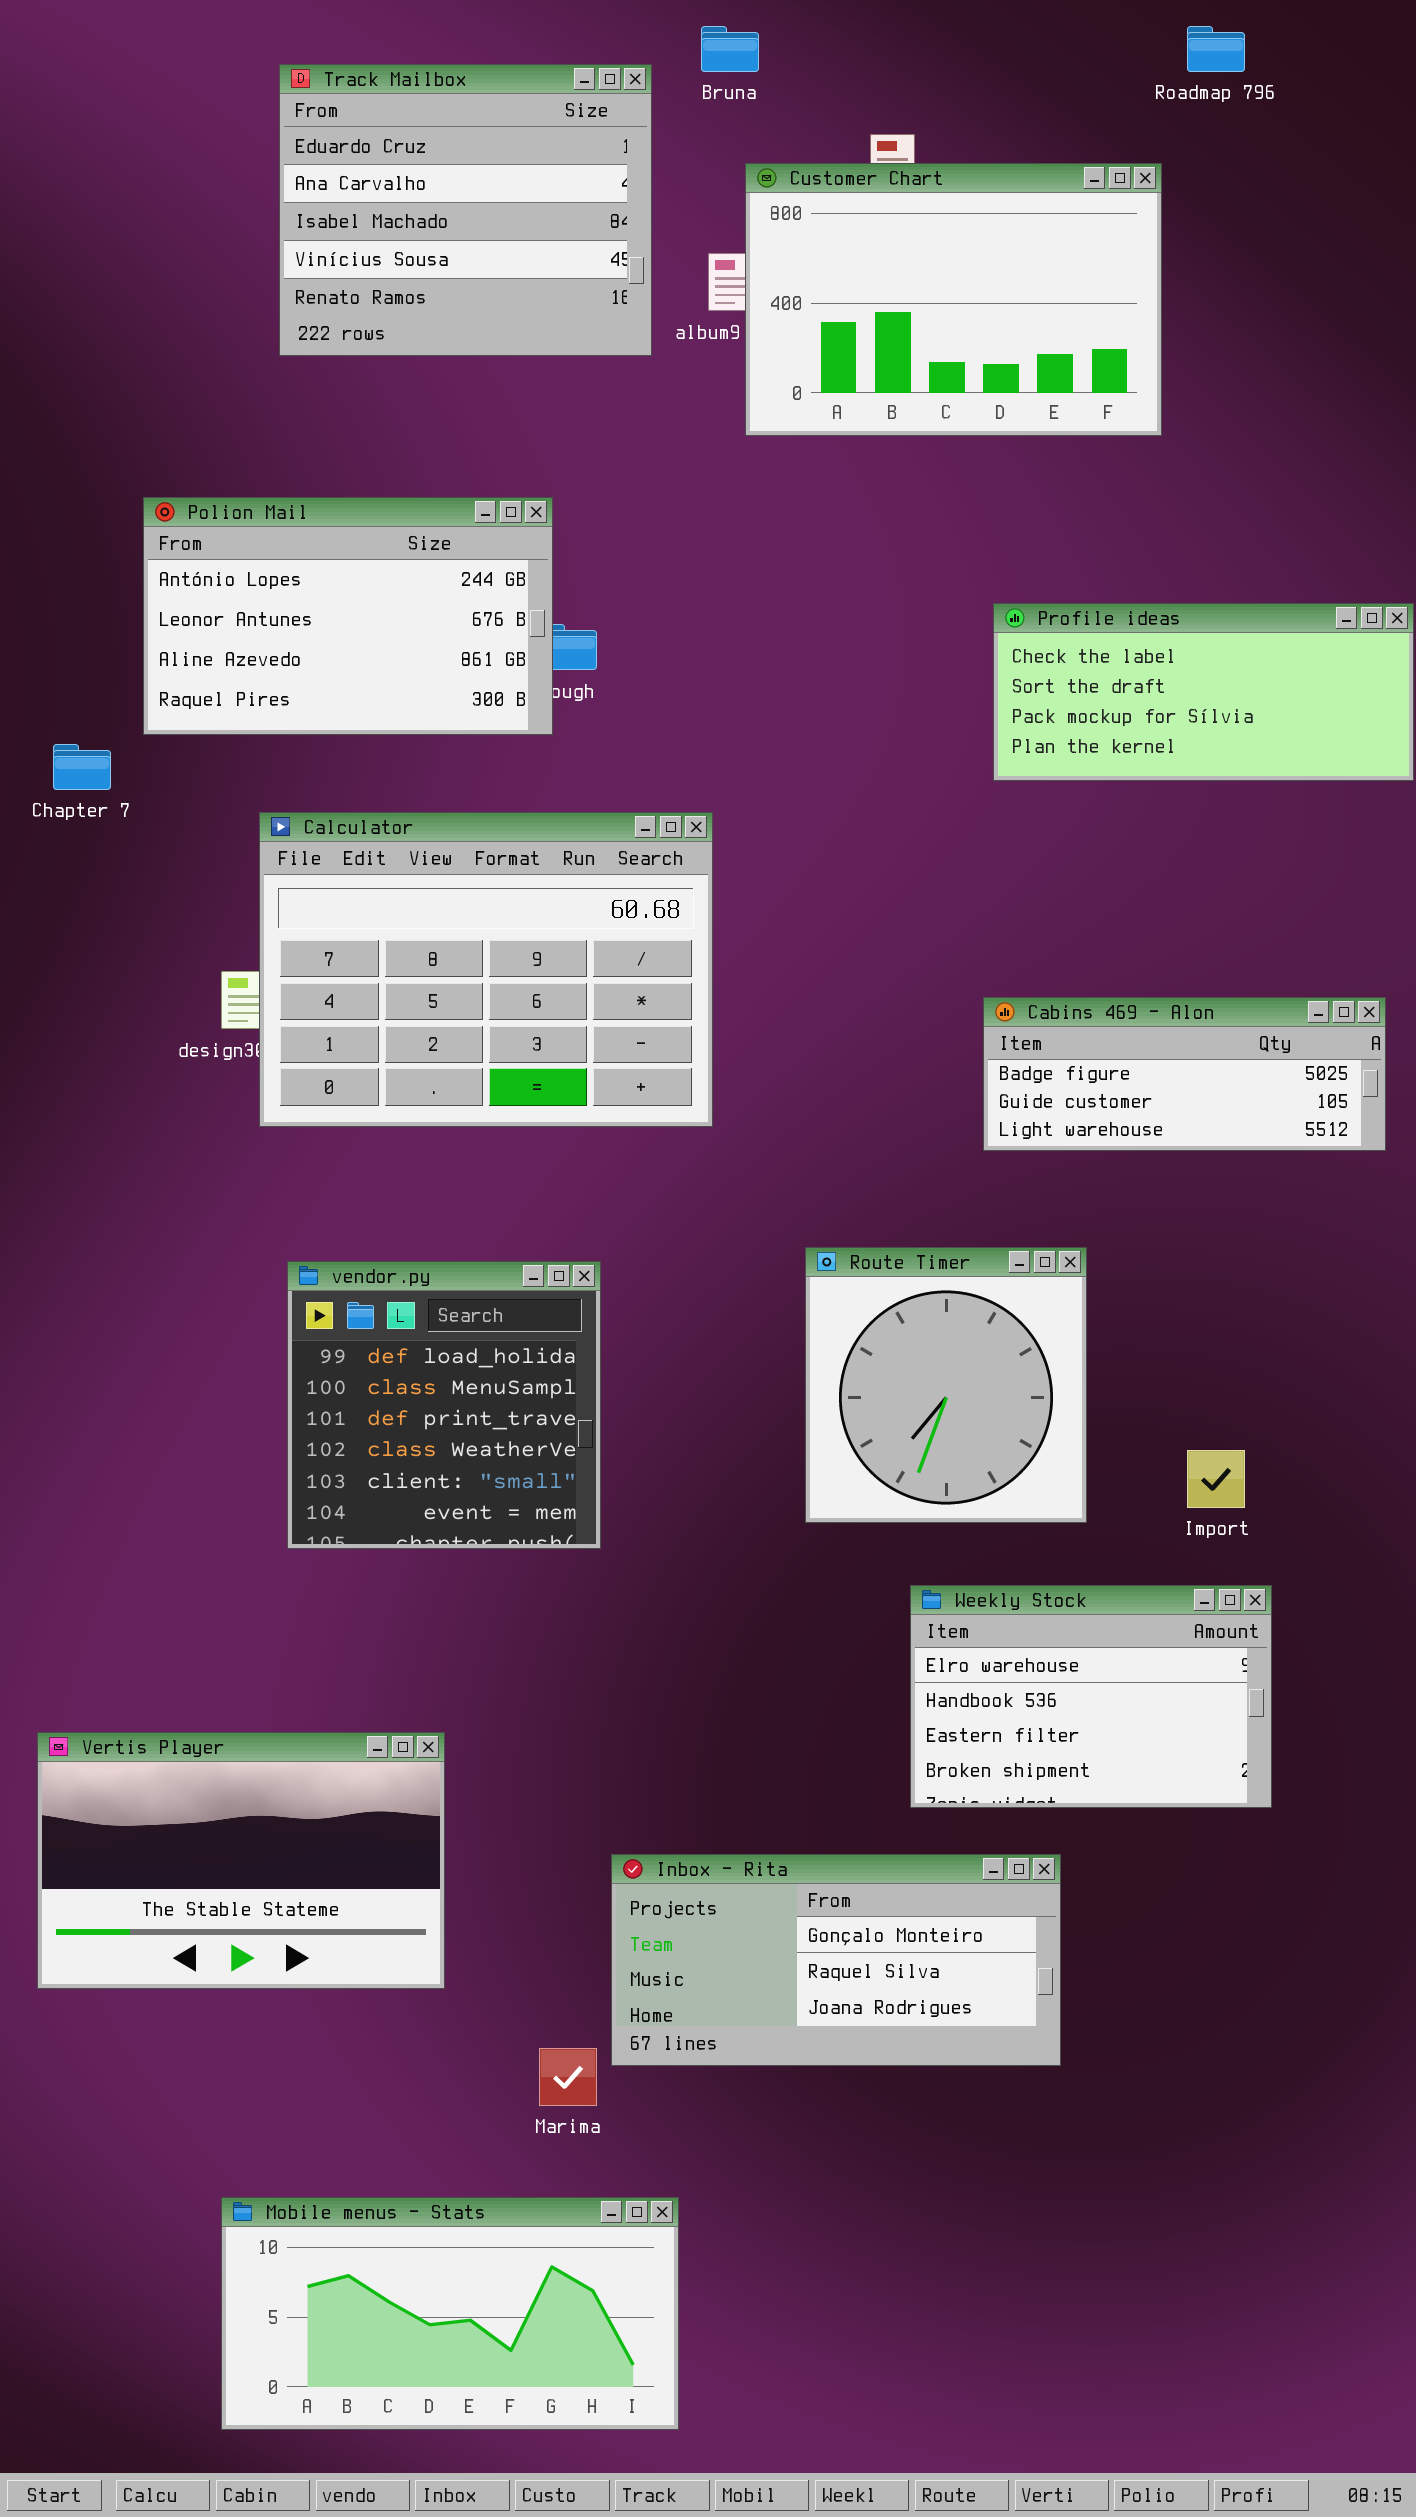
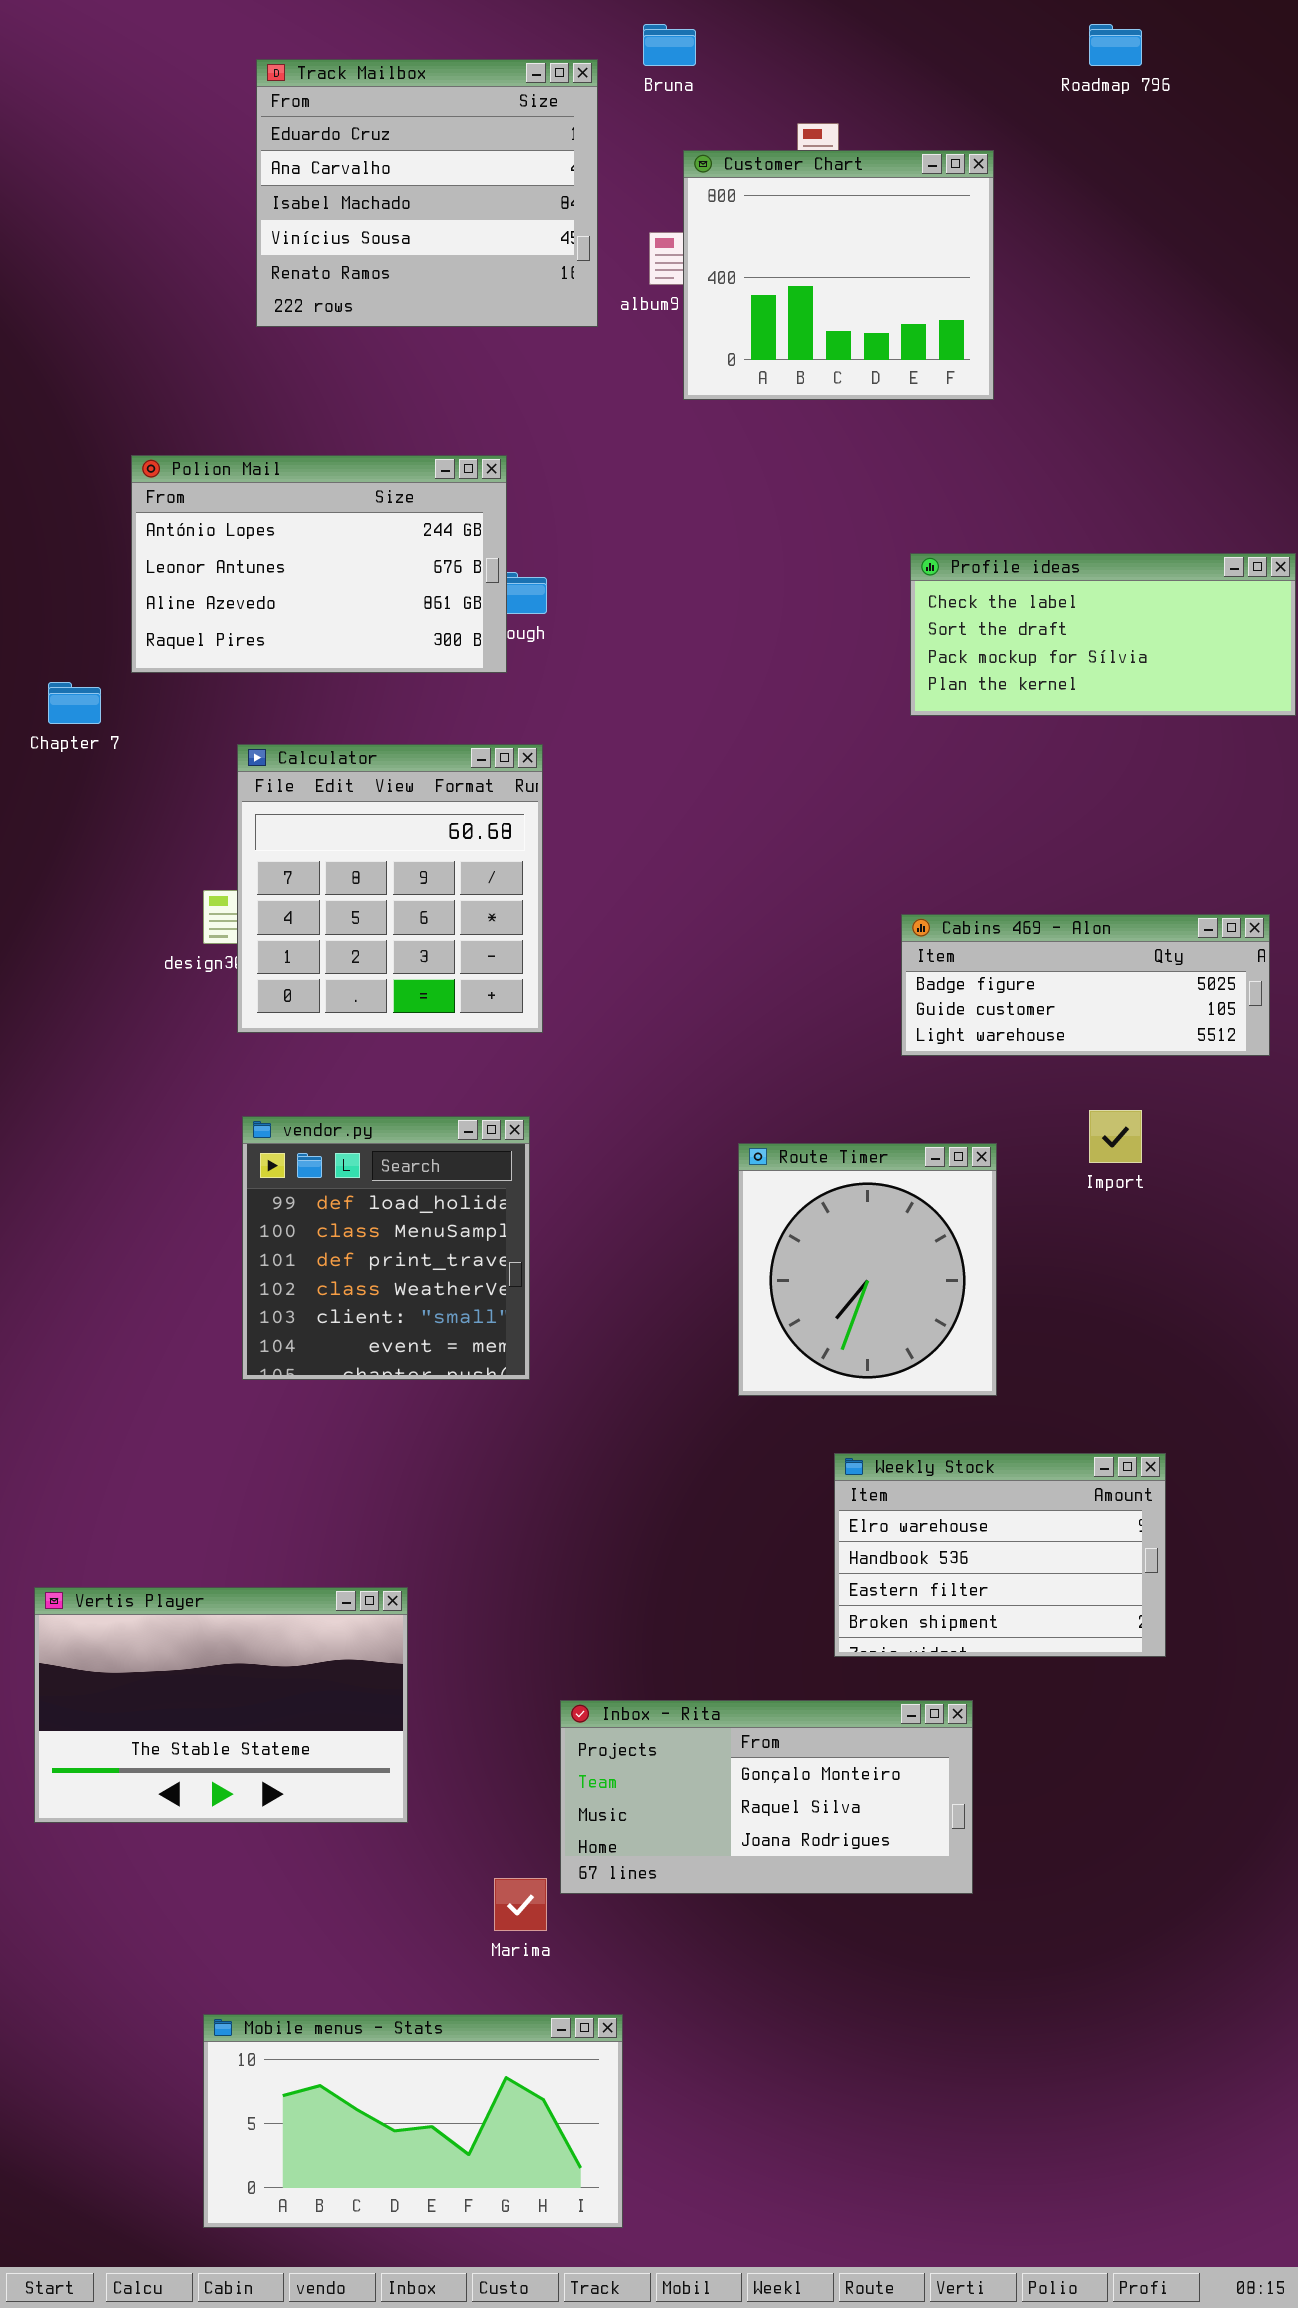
Customer Chart: [745,163,1162,436] -> [683,150,994,400], resized
Calculator: [259,812,713,1127] -> [237,744,543,1033], resized
vendor.py: [287,1261,601,1549] -> [242,1116,530,1380], moved
Import: [1187,1450,1245,1508] -> [1089,1110,1142,1163], moved

